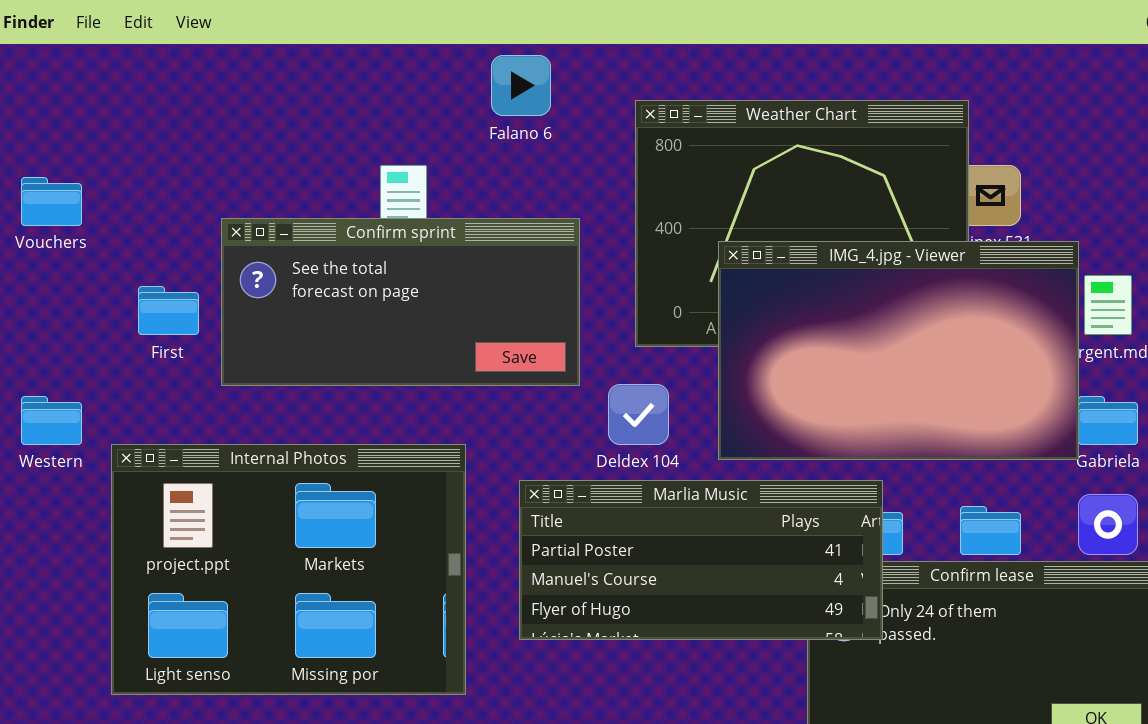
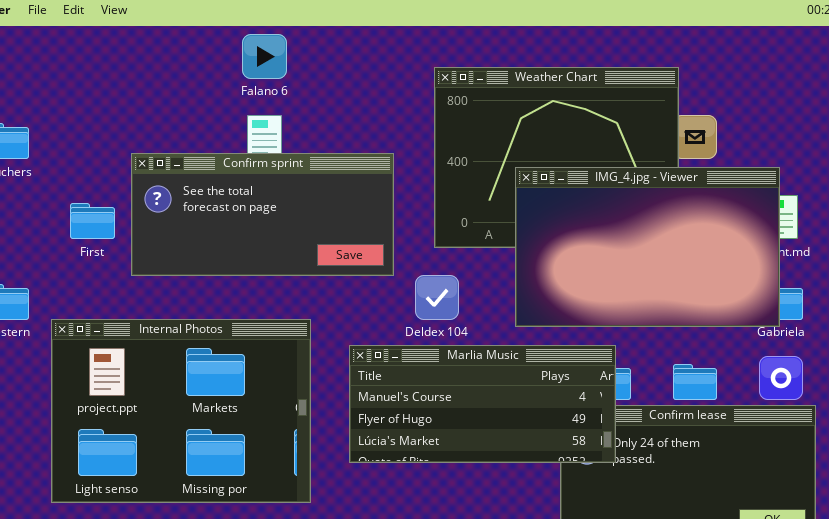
Falano 6: [491,55,551,116] -> [242,34,287,79], moved
IMG_4.jpg - Viewer: [718,241,1079,460] -> [515,167,780,327], moved
Marlia Music: [519,480,883,640] -> [349,345,616,463], scrolled down 1 row

